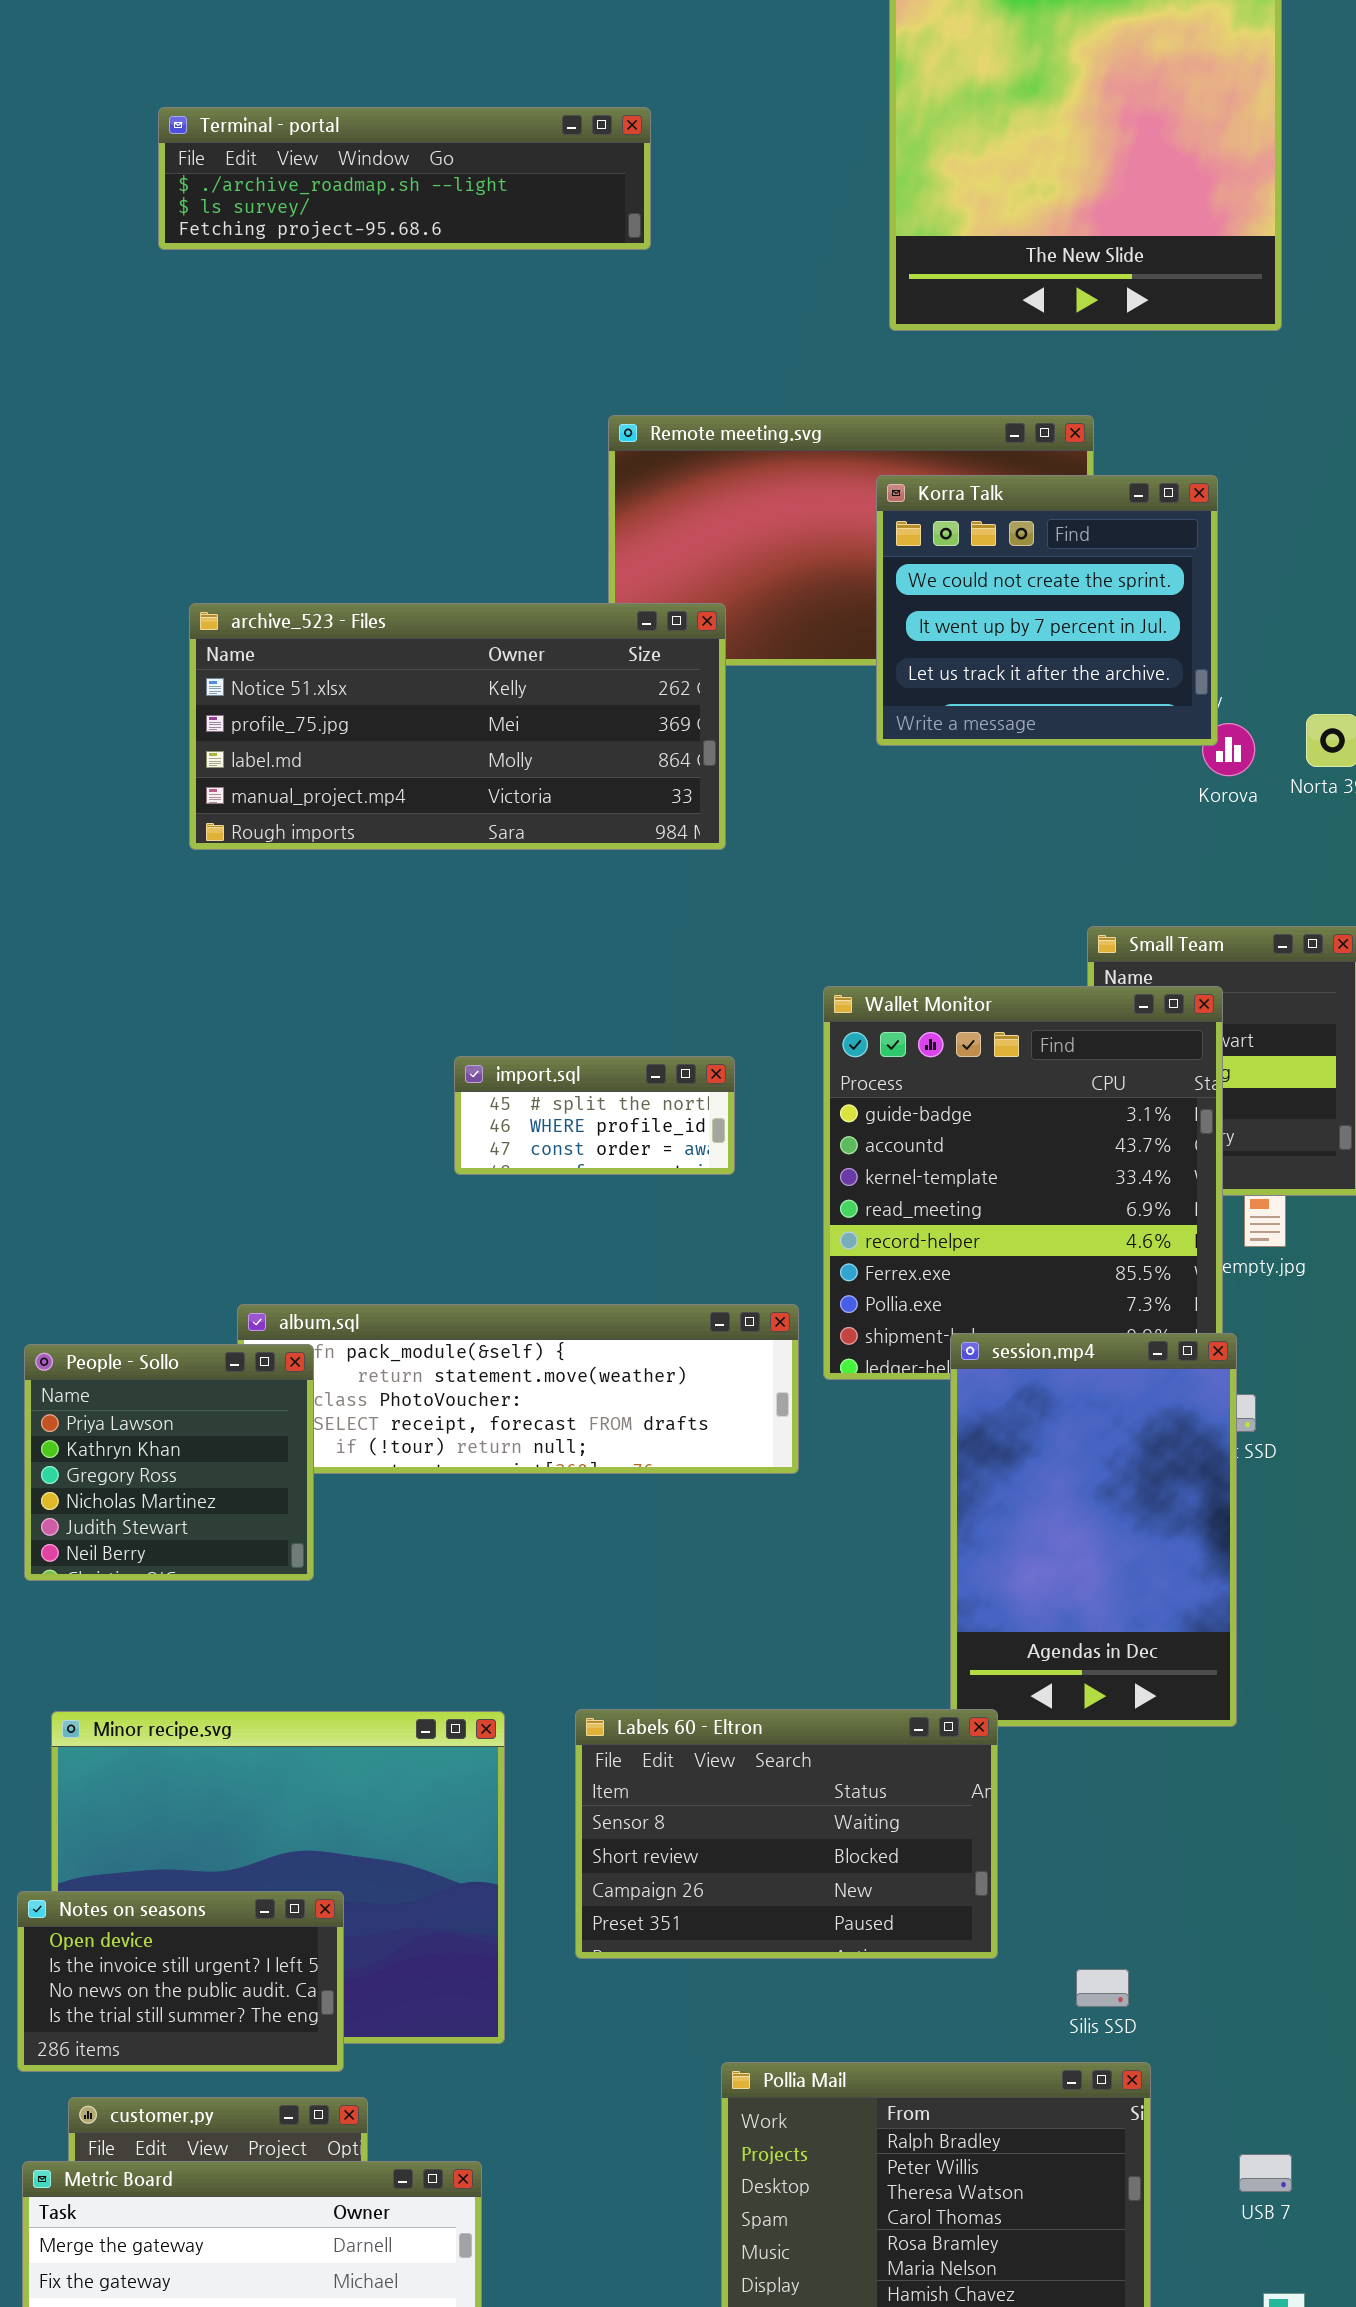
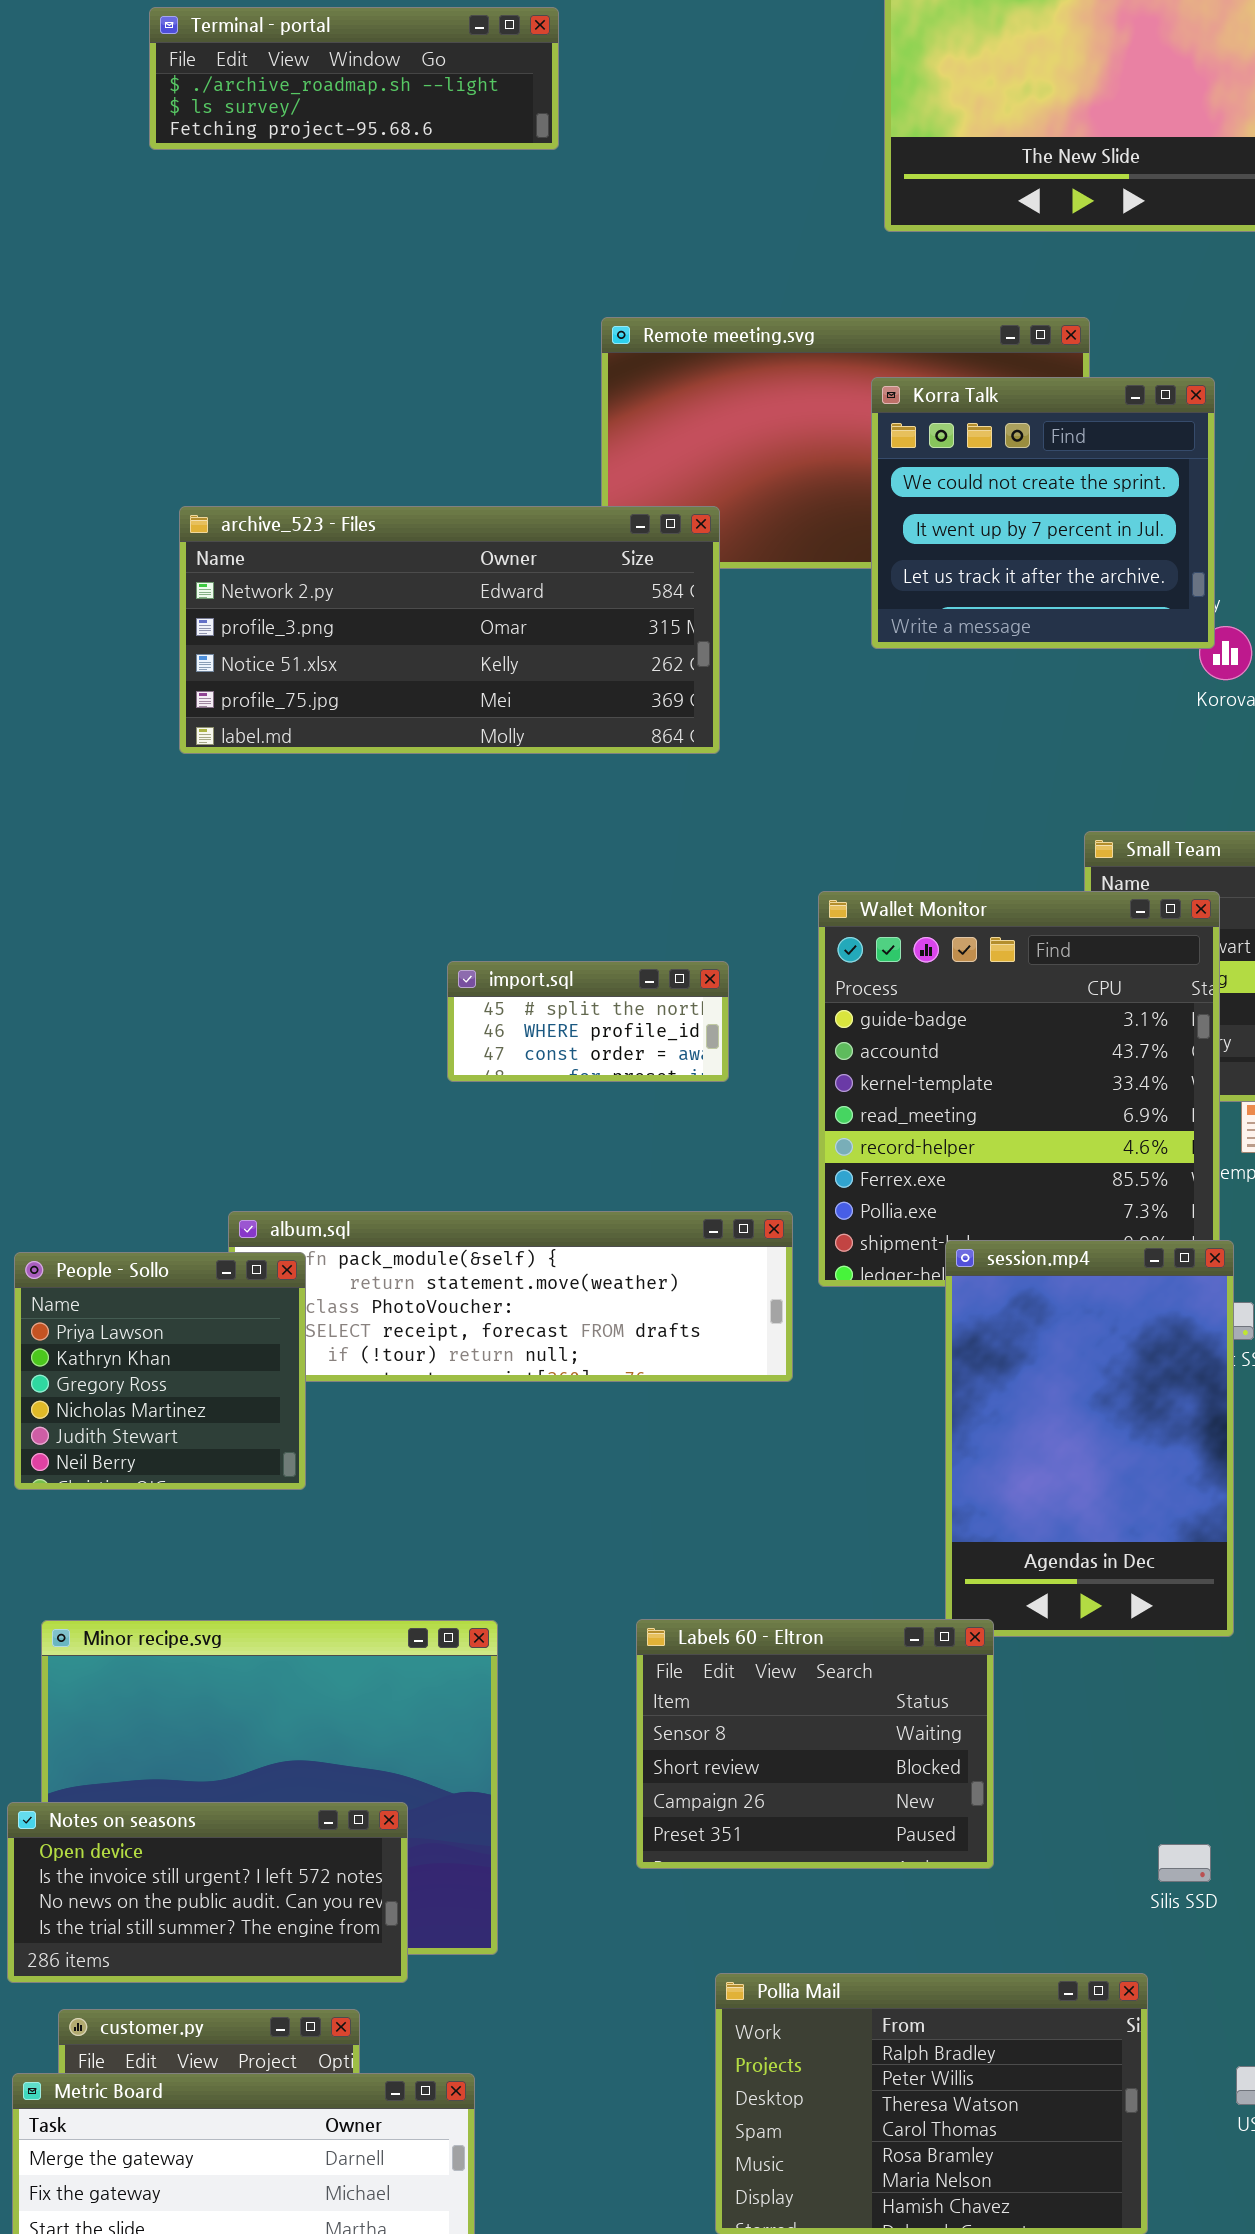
Terminal - portal: [158,107,651,250] -> [149,7,559,150], resized
archive_523 - Files: [189,603,726,850] -> [179,506,720,754], scrolled up 2 rows
Labels 60 - Eltron: [575,1709,998,1959] -> [636,1619,994,1869], resized
Notes on seasons: [17,1891,344,2072] -> [7,1802,408,1983], resized
Silis SSD: [1076,1969,1129,2007] -> [1158,1844,1211,1882], moved

